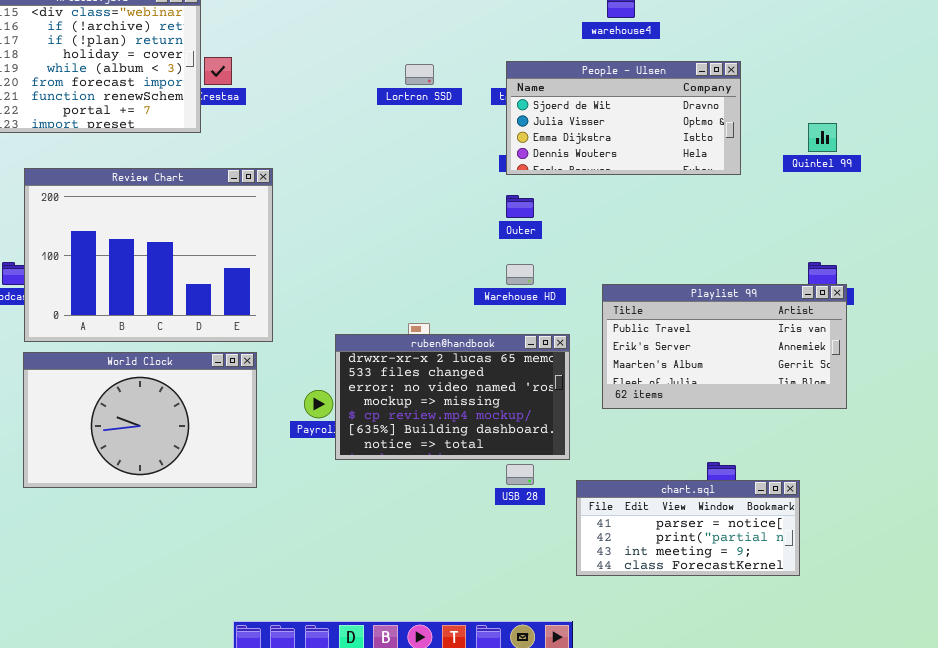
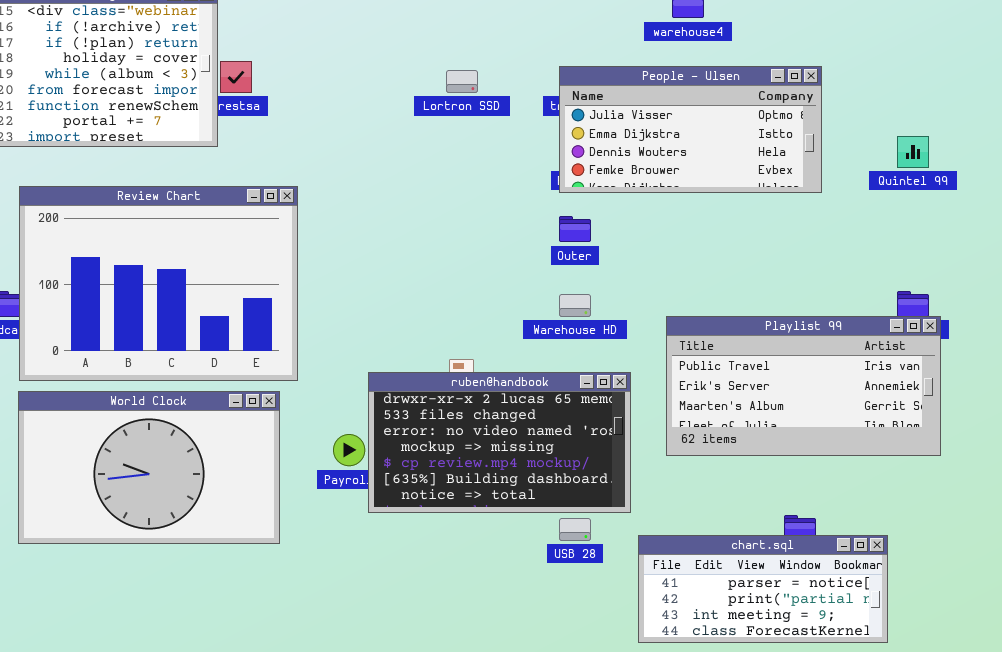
People - Ulsen: [506,61,741,175] -> [559,66,822,193], scrolled down 1 row

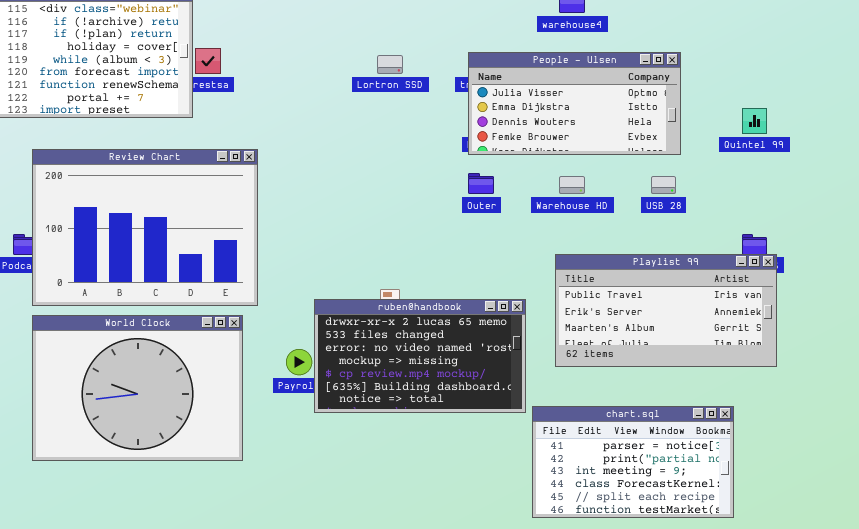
Warehouse HD: [559,294,591,317] -> [559,176,585,194], moved
World Clock: [18,391,280,544] -> [32,315,243,461], resized
USB 28: [559,518,591,541] -> [651,176,676,194], moved
chart.sql: [638,535,888,643] -> [532,406,734,518], resized

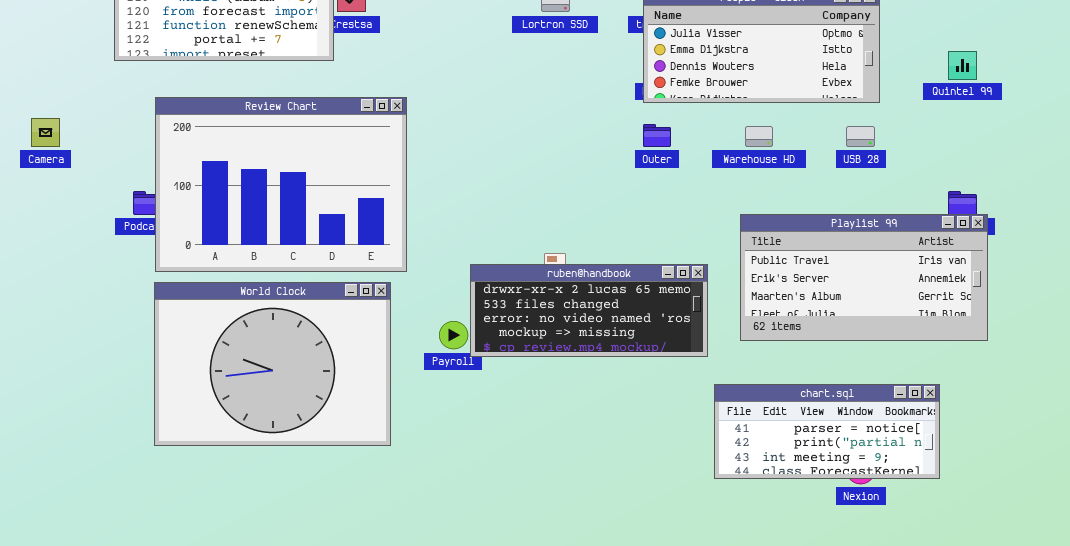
ruben@handbook: [314,299,526,413] -> [470,264,708,357], resized
chart.sql: [532,406,734,518] -> [714,384,940,479], resized

